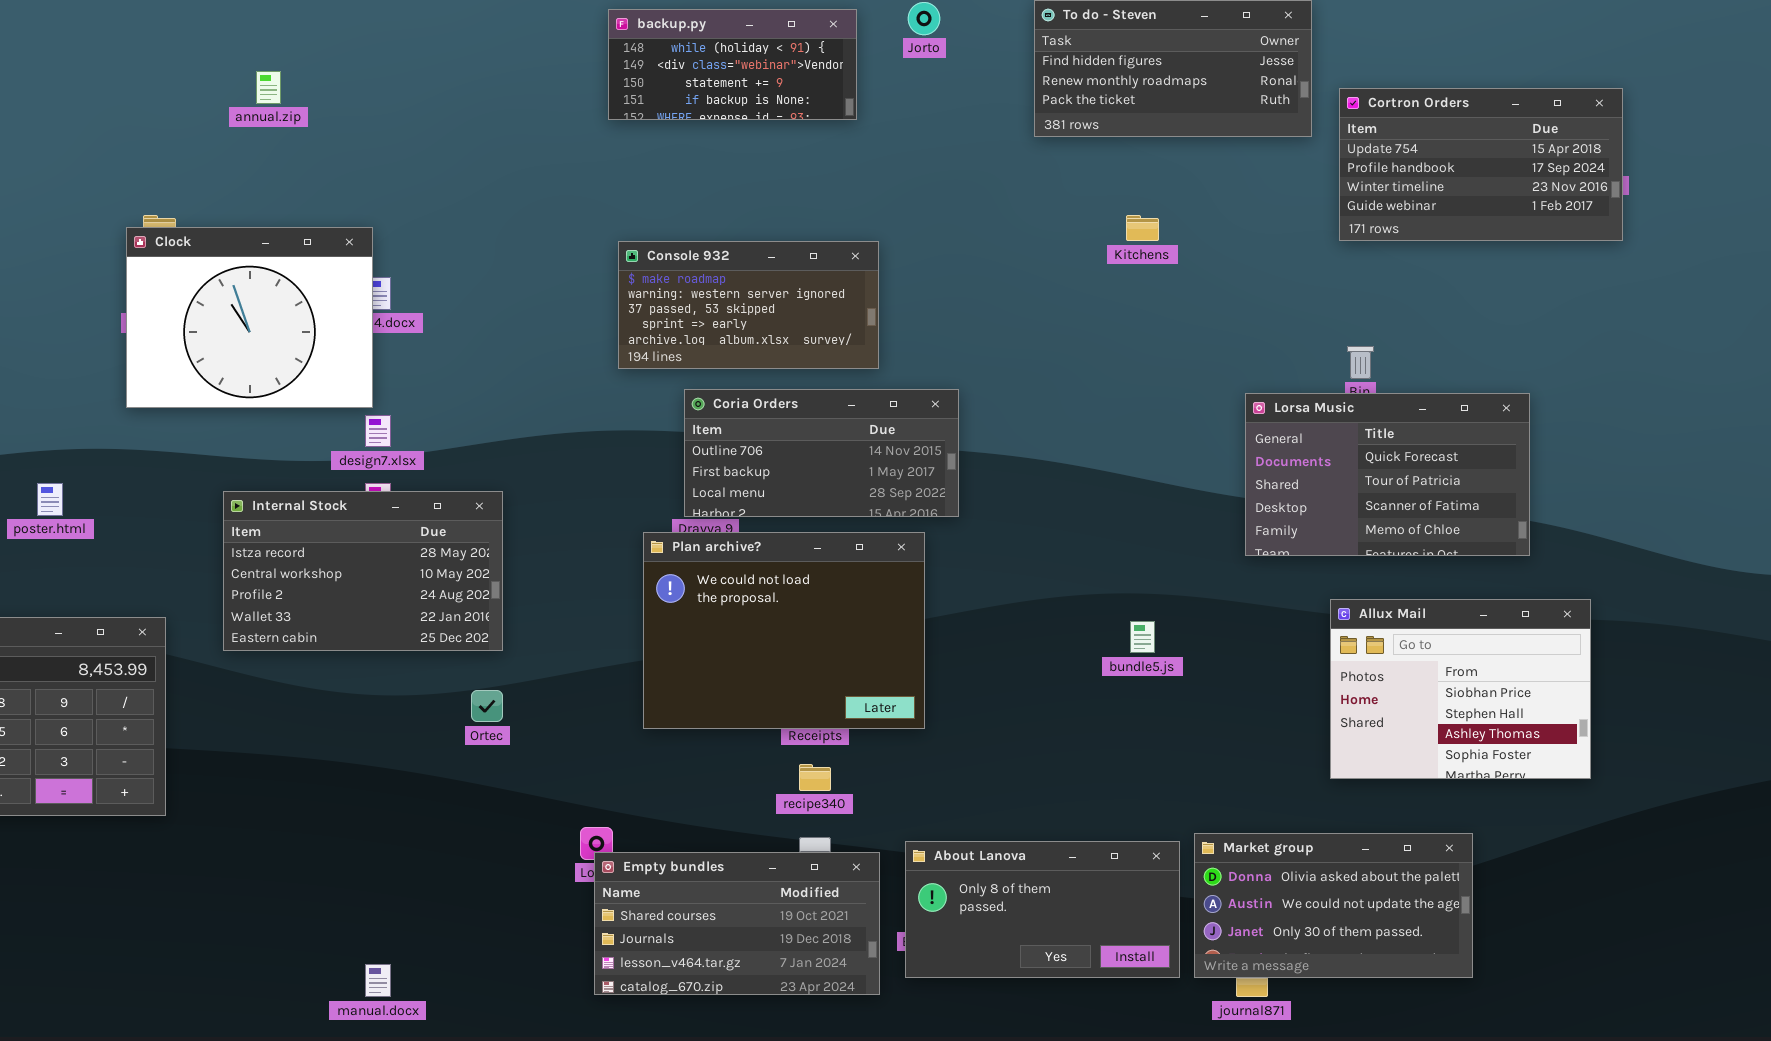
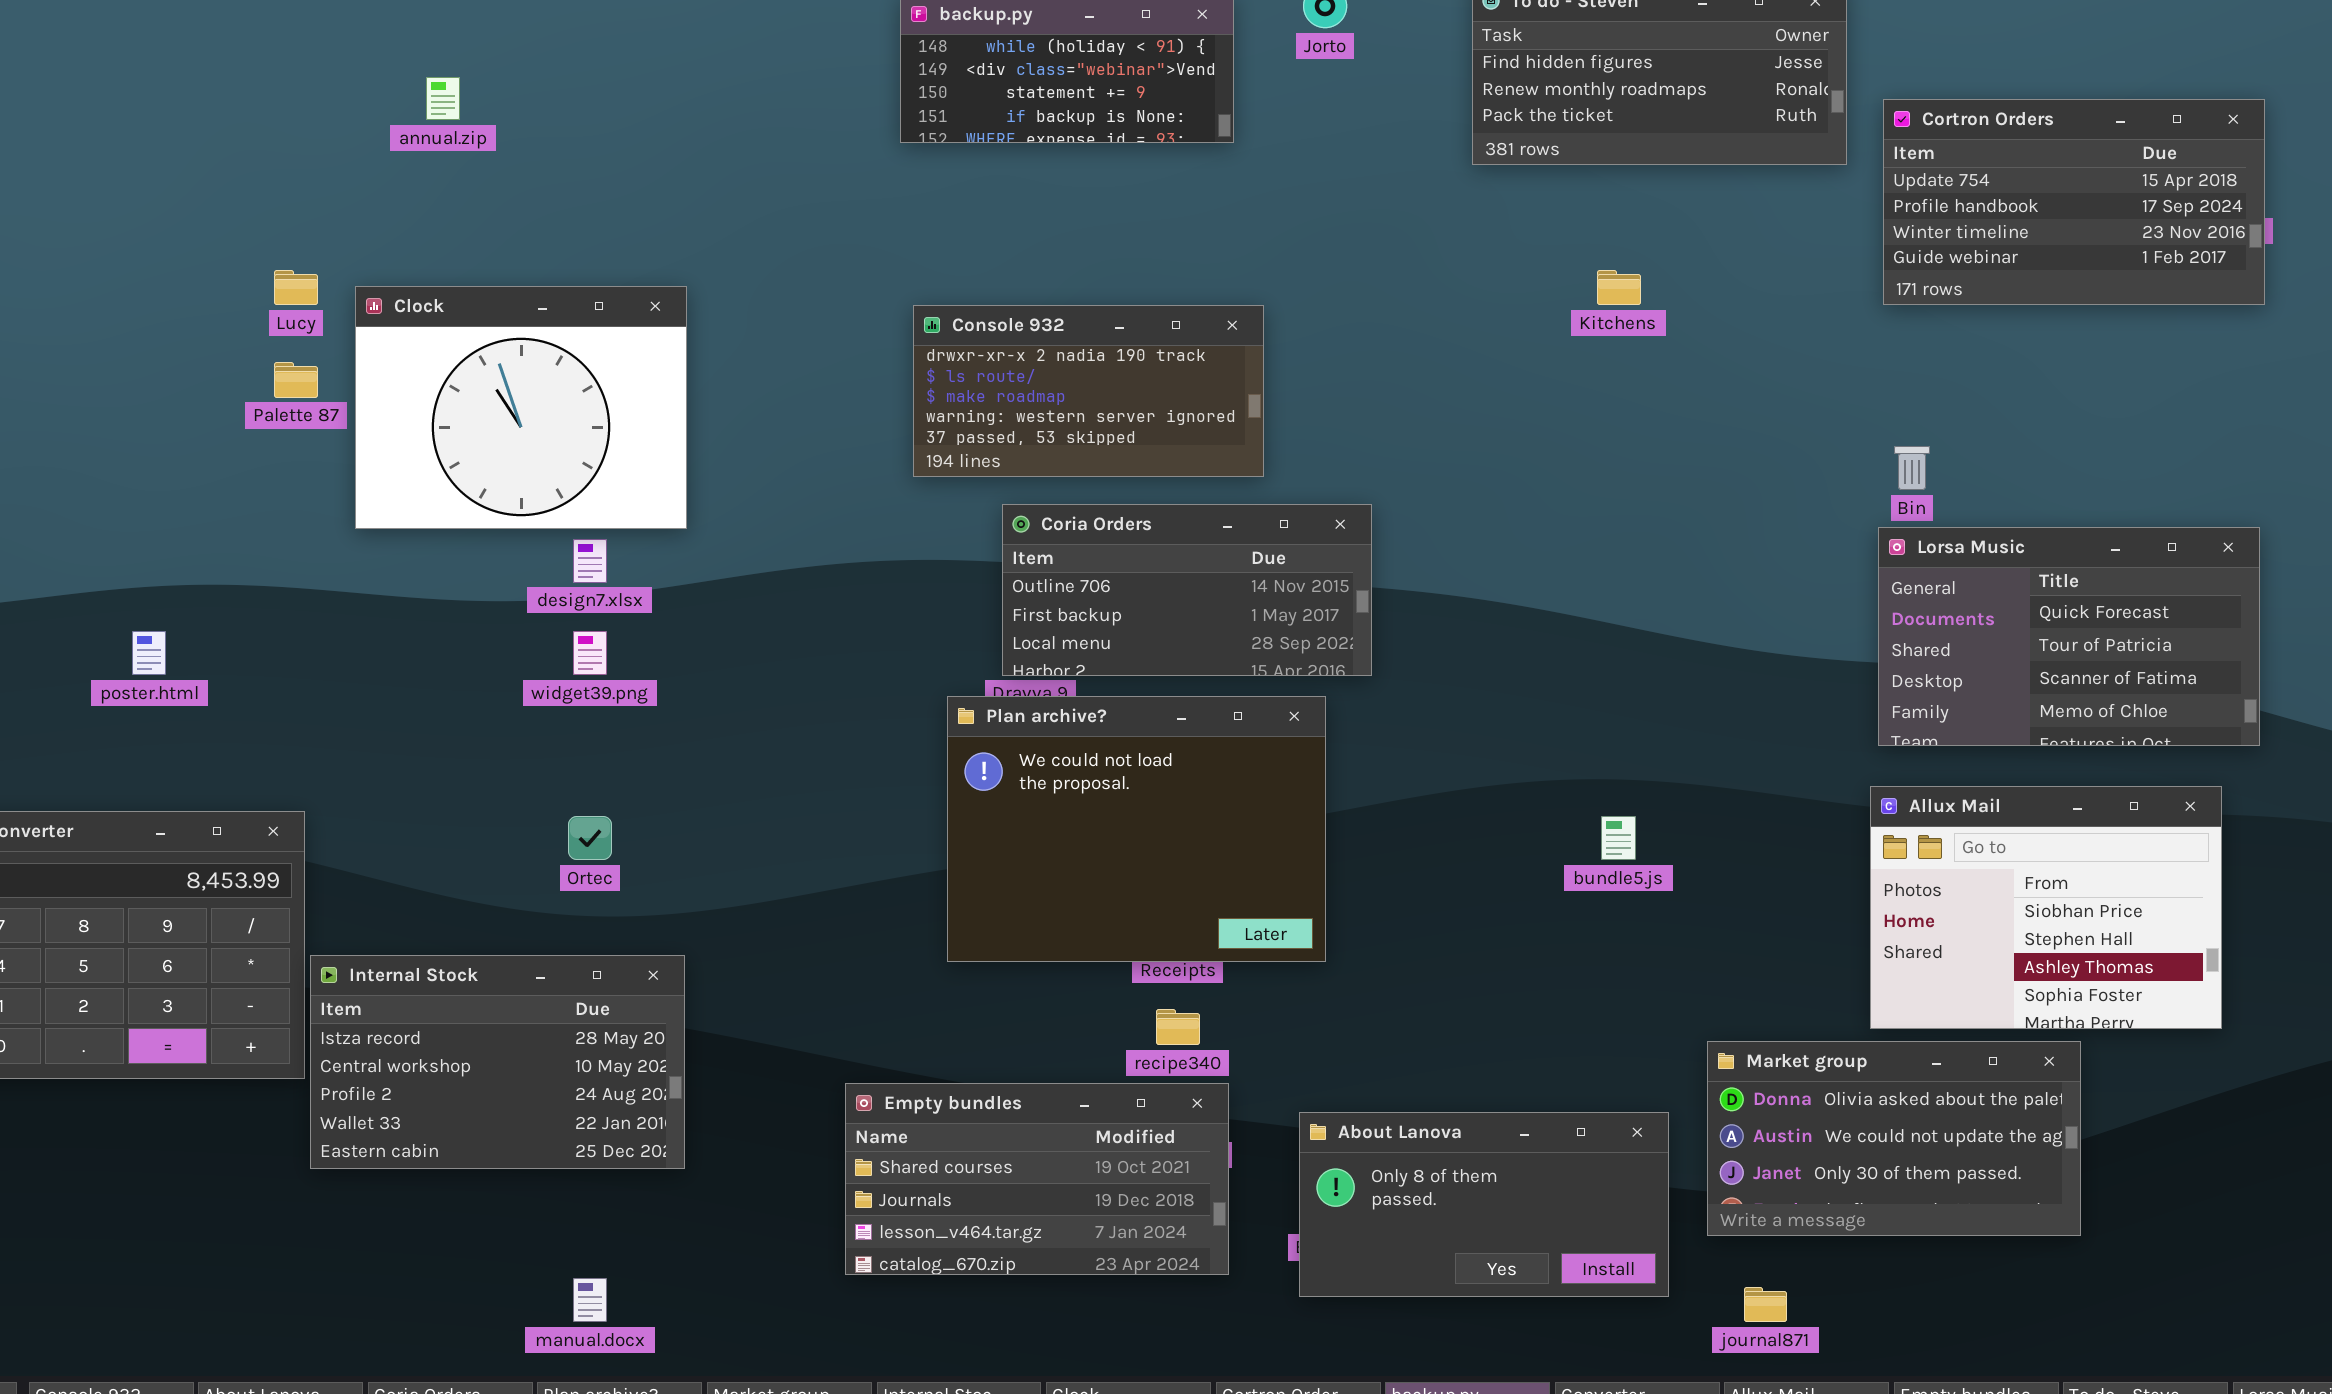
Clock: [126,227,373,408] -> [355,286,687,529], moved
Console 932: [618,241,879,369] -> [913,305,1264,477], scrolled up 2 rows
Lorsa Music: [1245,393,1530,556] -> [1878,527,2260,746], moved
Internal Stock: [223,491,503,651] -> [310,955,685,1169], moved
Ortec: [471,690,503,722] -> [568,816,612,860], moved
Market group: [1194,833,1473,978] -> [1707,1041,2081,1236], moved
Empty bundles: [594,852,880,995] -> [845,1083,1229,1275], moved

